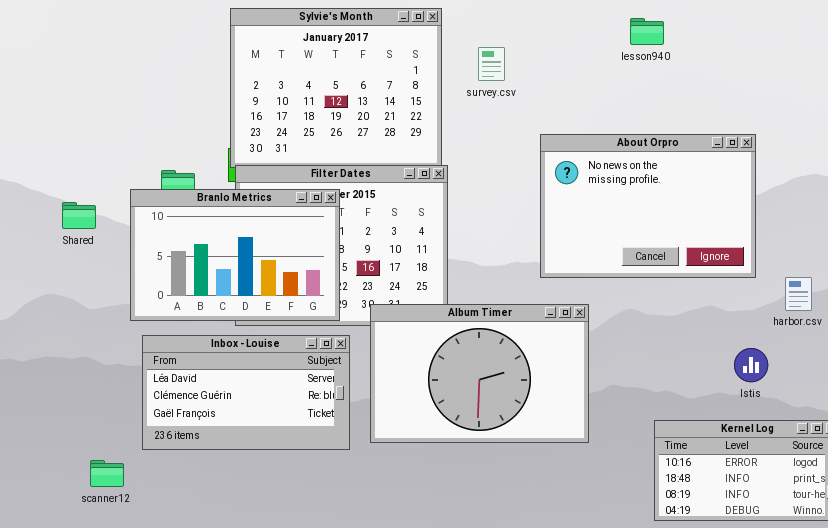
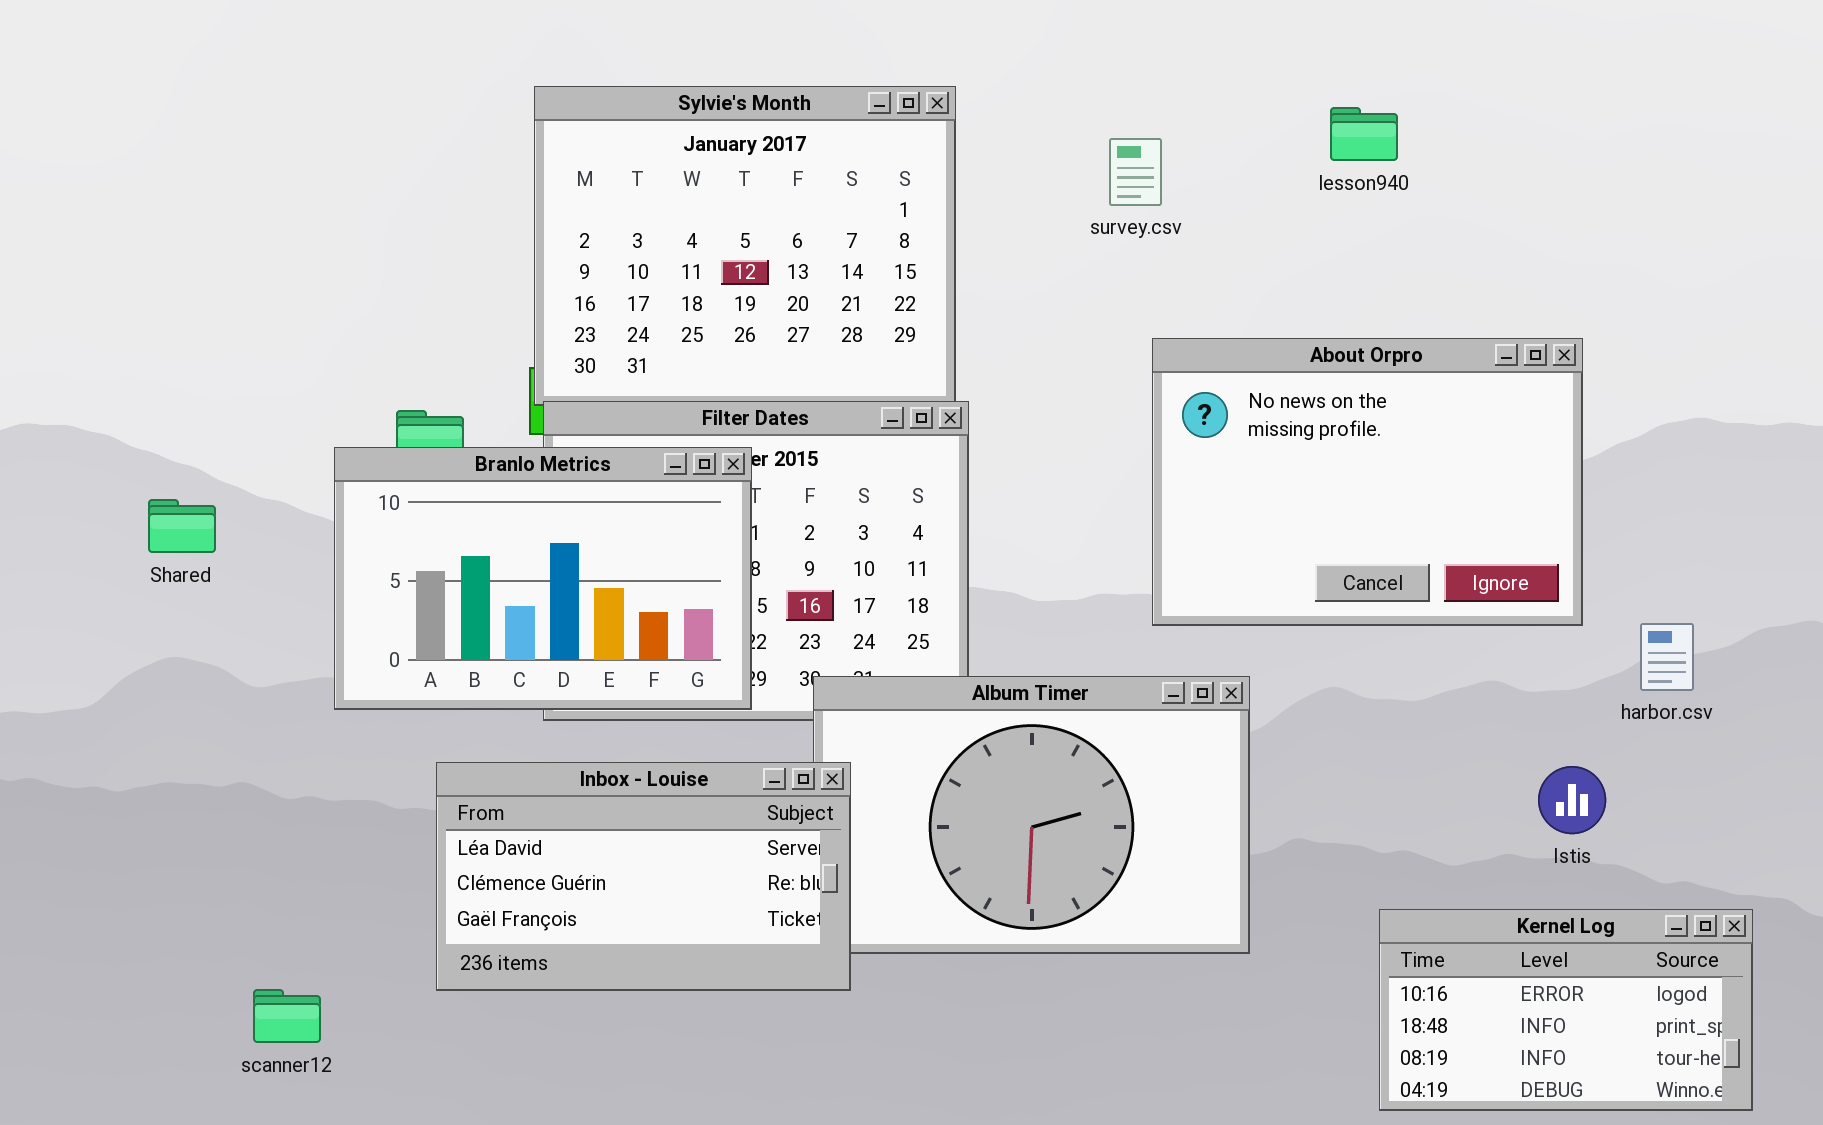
survey.csv: [478,47,505,81] -> [1109,138,1162,206], moved
Shared: [62,202,96,229] -> [148,499,216,553], moved
Inbox - Louise: [142,335,350,450] -> [436,762,851,991], moved

